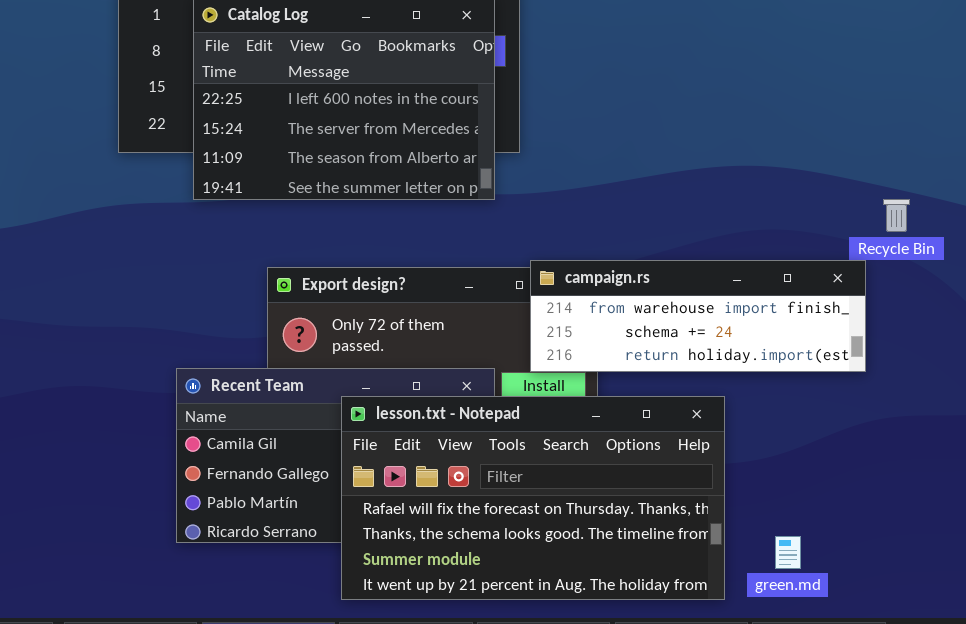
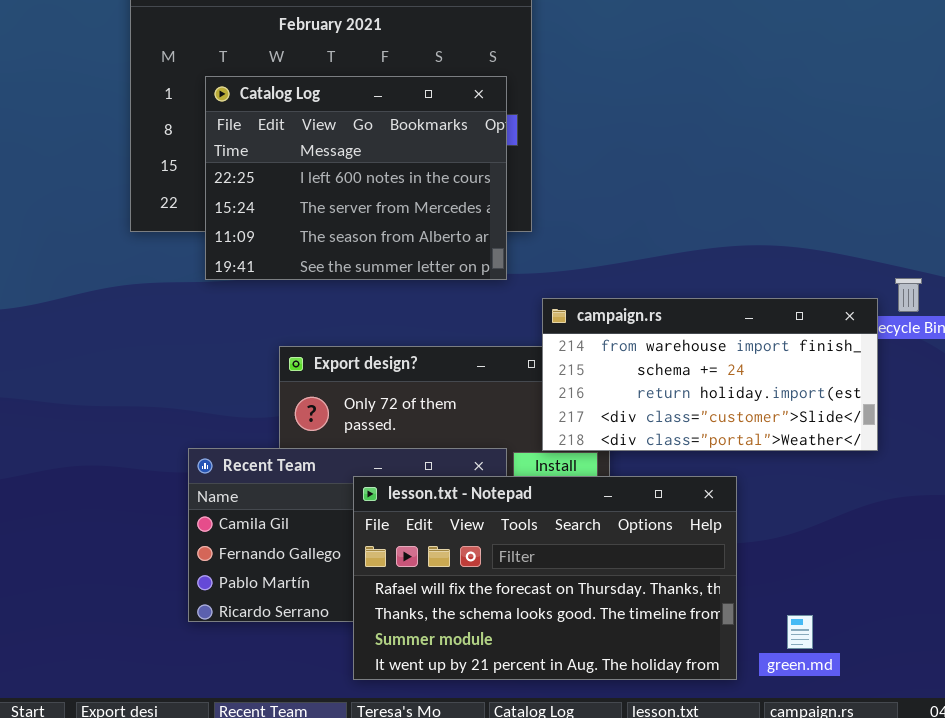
campaign.rs: [530,260,866,372] -> [542,298,878,451], resized

